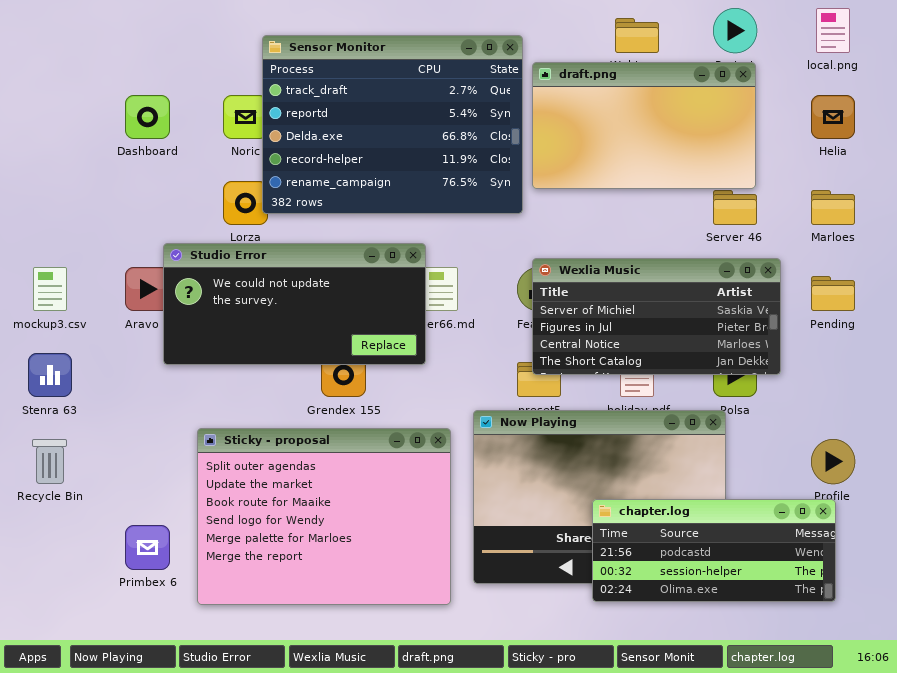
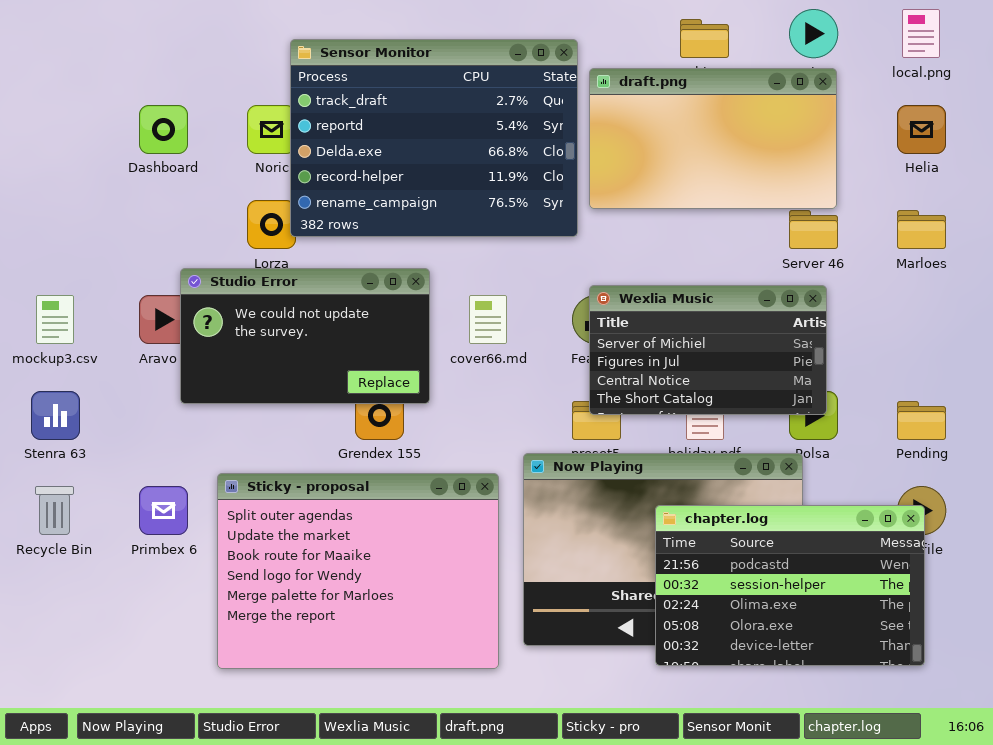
Studio Error: [163,243,426,365] -> [180,268,430,404], resized
Wexlia Music: [532,258,781,375] -> [589,285,827,415], resized
Pending: [811,276,855,311] -> [897,401,946,440], moved
chapter.log: [592,499,836,602] -> [655,505,925,666], resized
Primbex 6: [125,525,170,570] -> [139,486,188,535], moved

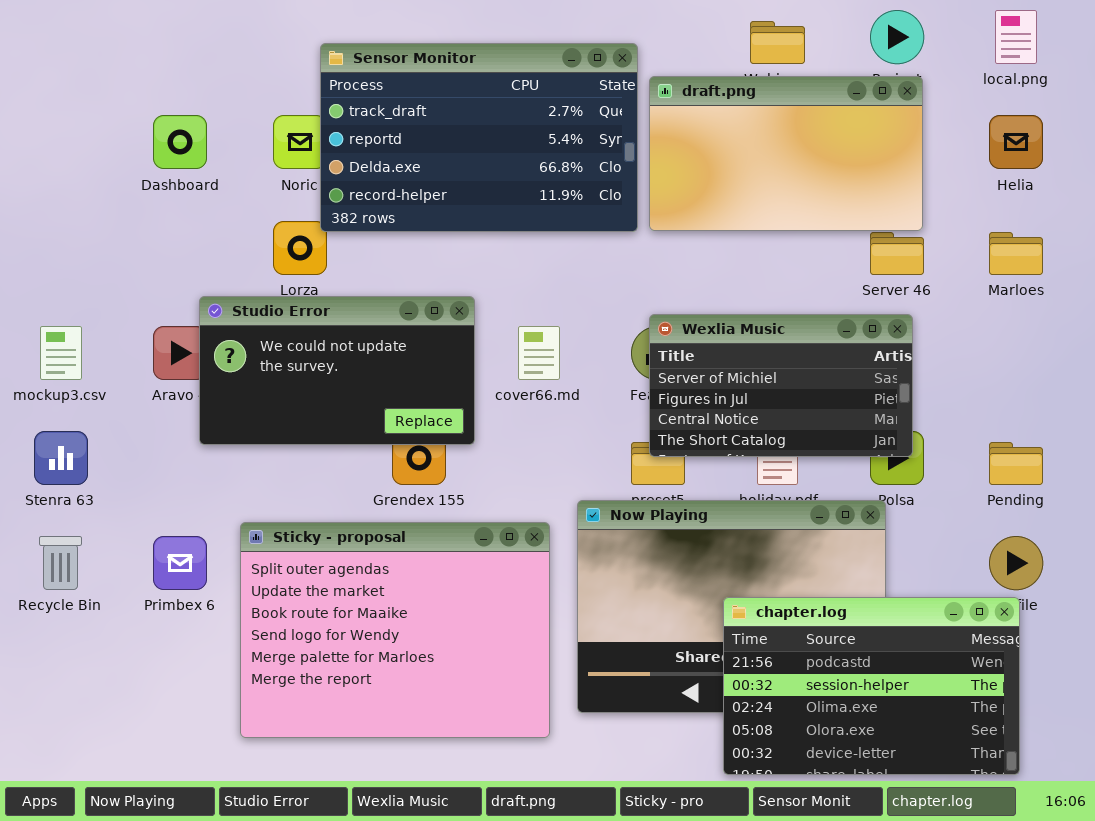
Sensor Monitor: [290,39,578,237] -> [320,43,638,232], resized
chapter.log: [655,505,925,666] -> [723,597,1020,775], moved

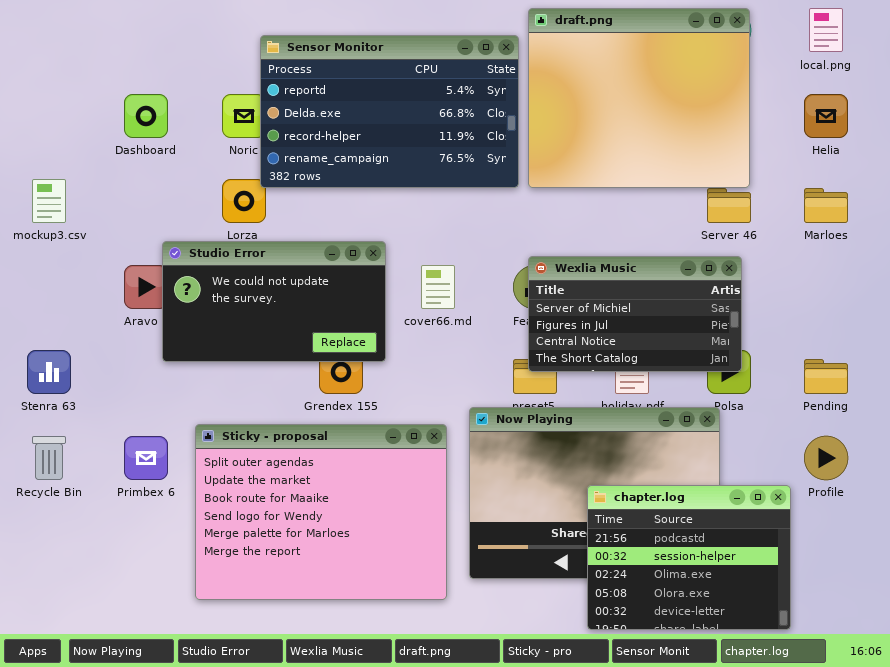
Sensor Monitor: [320,43,638,232] -> [260,35,519,188], scrolled down 1 row
draft.png: [649,76,923,231] -> [528,8,750,188], resized
mockup3.csv: [40,326,82,380] -> [32,179,66,223], moved
chapter.log: [723,597,1020,775] -> [587,485,791,630], resized

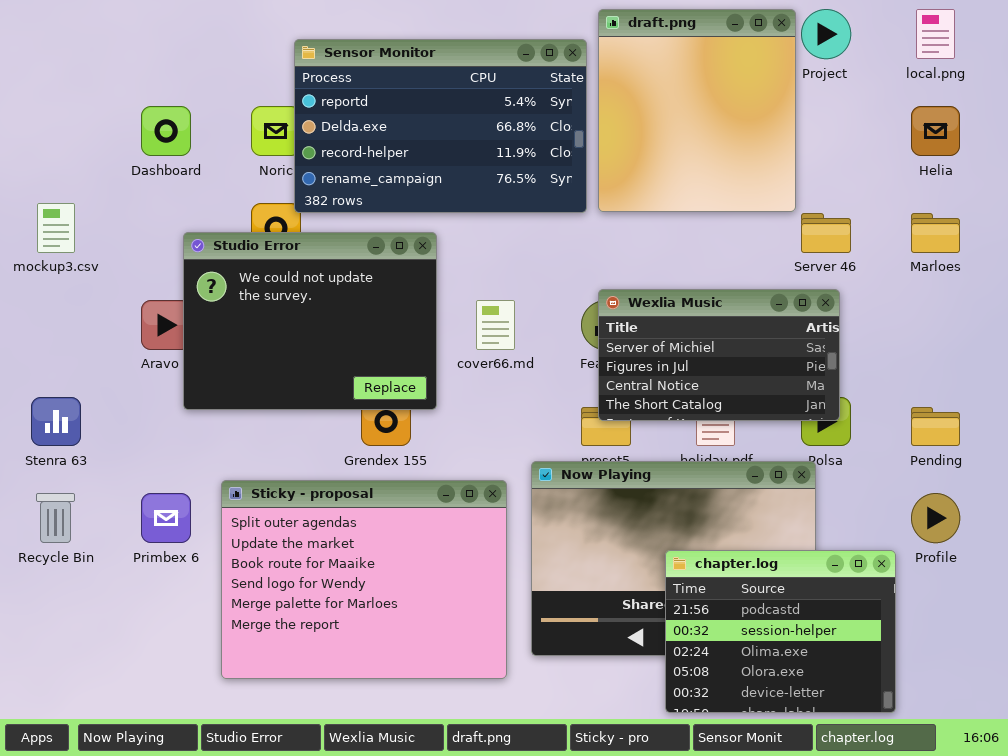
draft.png: [528,8,750,188] -> [598,9,796,212], resized
Studio Error: [162,241,386,362] -> [183,232,437,410], resized

